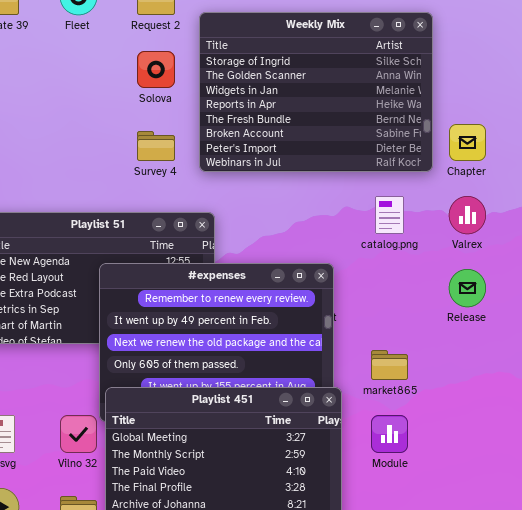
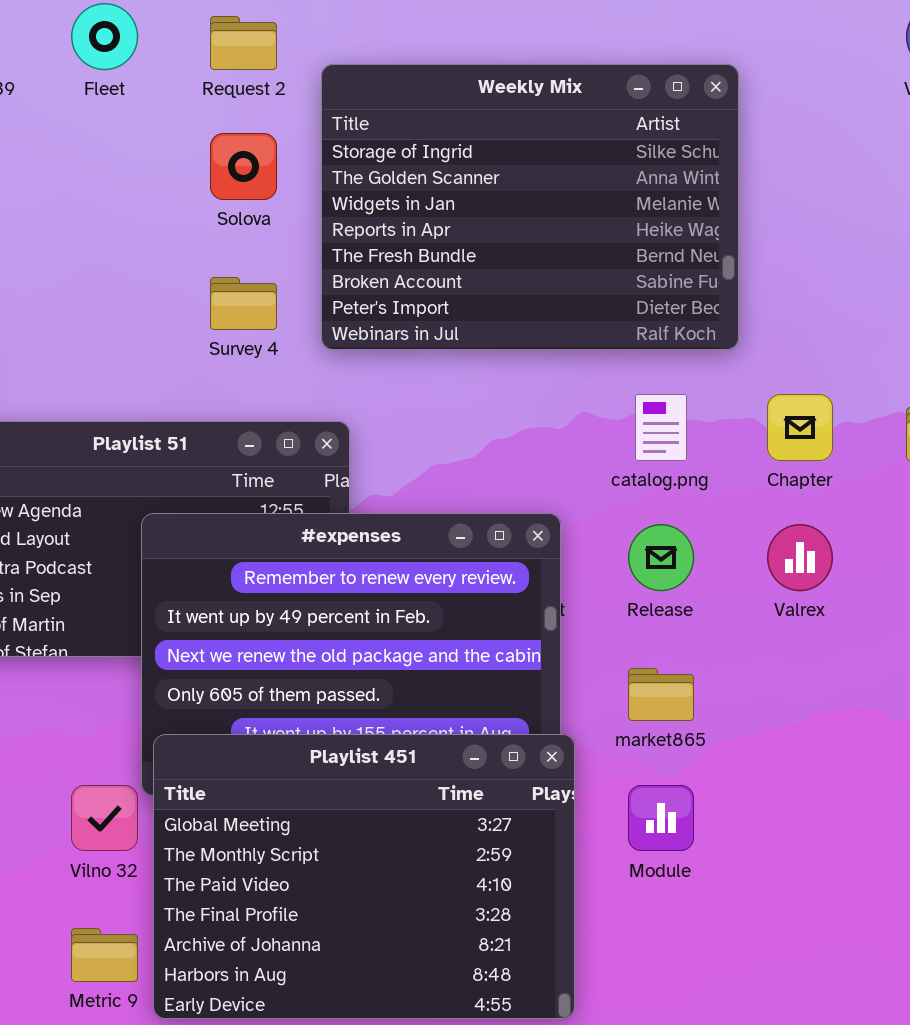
Chapter: [449,124,486,161] -> [767,394,833,461], moved
Valrex: [449,196,486,234] -> [767,524,833,591], moved
Release: [449,269,486,307] -> [628,524,694,591], moved

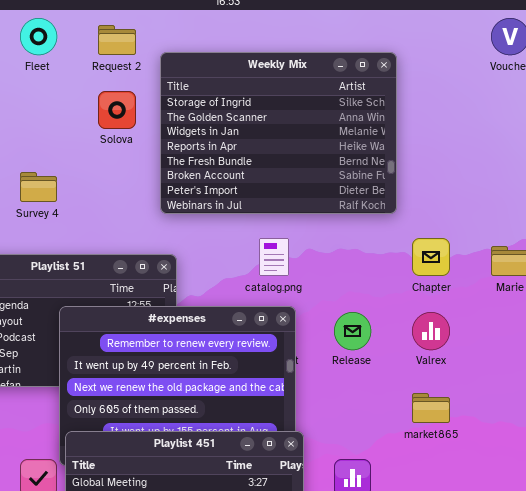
Survey 4: [210,277,277,330] -> [20,172,57,202], moved
catalog.png: [635,394,687,461] -> [259,238,289,276], moved
market865: [628,668,694,721] -> [412,393,450,423], moved

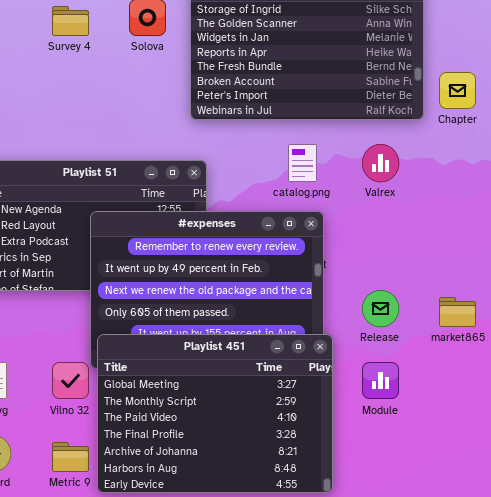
Survey 4: [20,172,57,202] -> [52,6,89,36], moved
Chapter: [412,238,450,276] -> [439,72,476,109], moved
Release: [334,312,371,350] -> [362,290,399,327], moved
Valrex: [412,312,450,350] -> [362,144,399,182], moved

